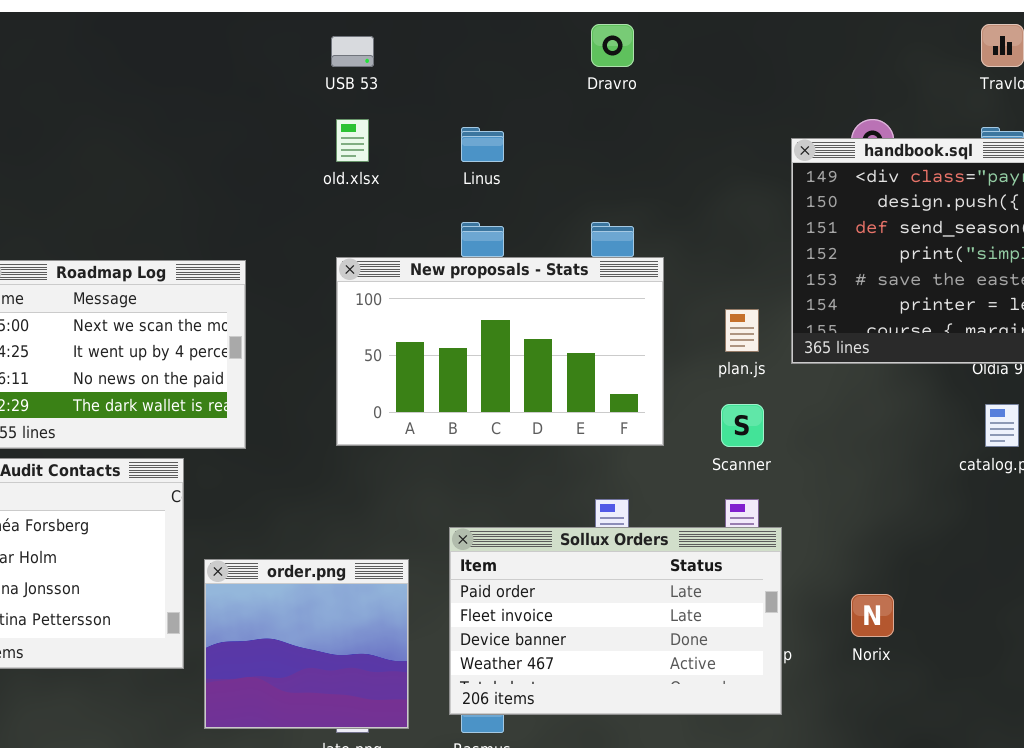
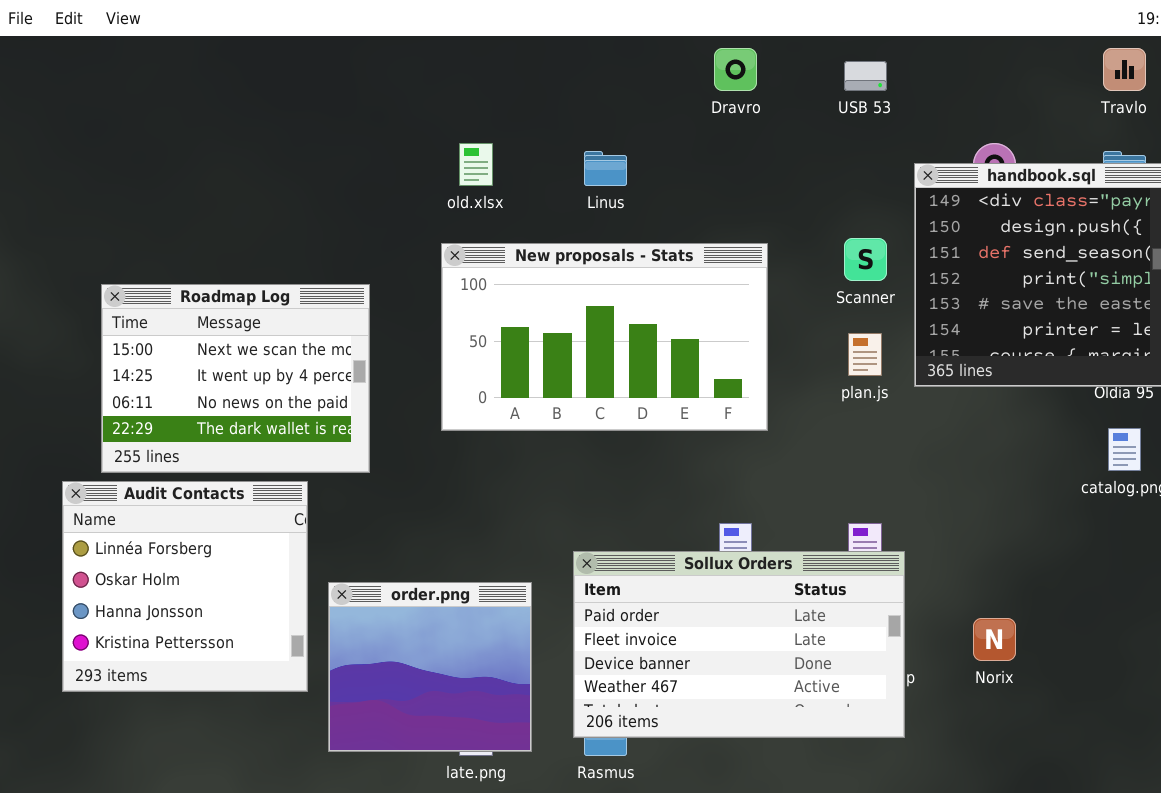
USB 53: [331,36,374,67] -> [844,61,887,91], moved
New proposals - Stats: [336,257,664,446] -> [441,243,768,431], moved
Scanner: [721,404,764,447] -> [844,238,887,281], moved

